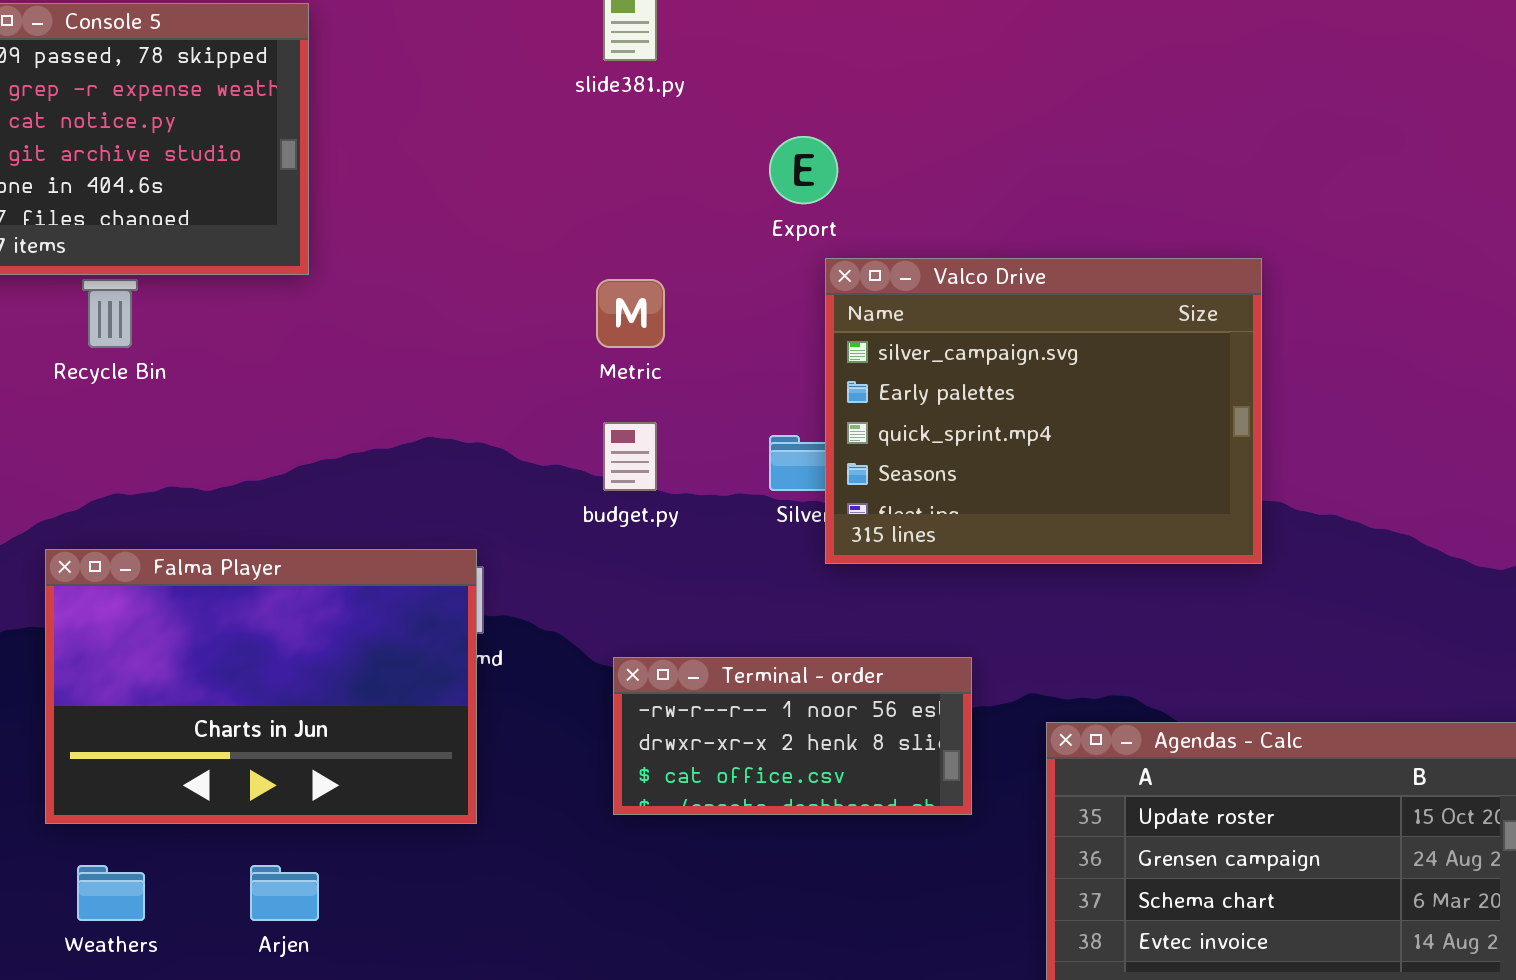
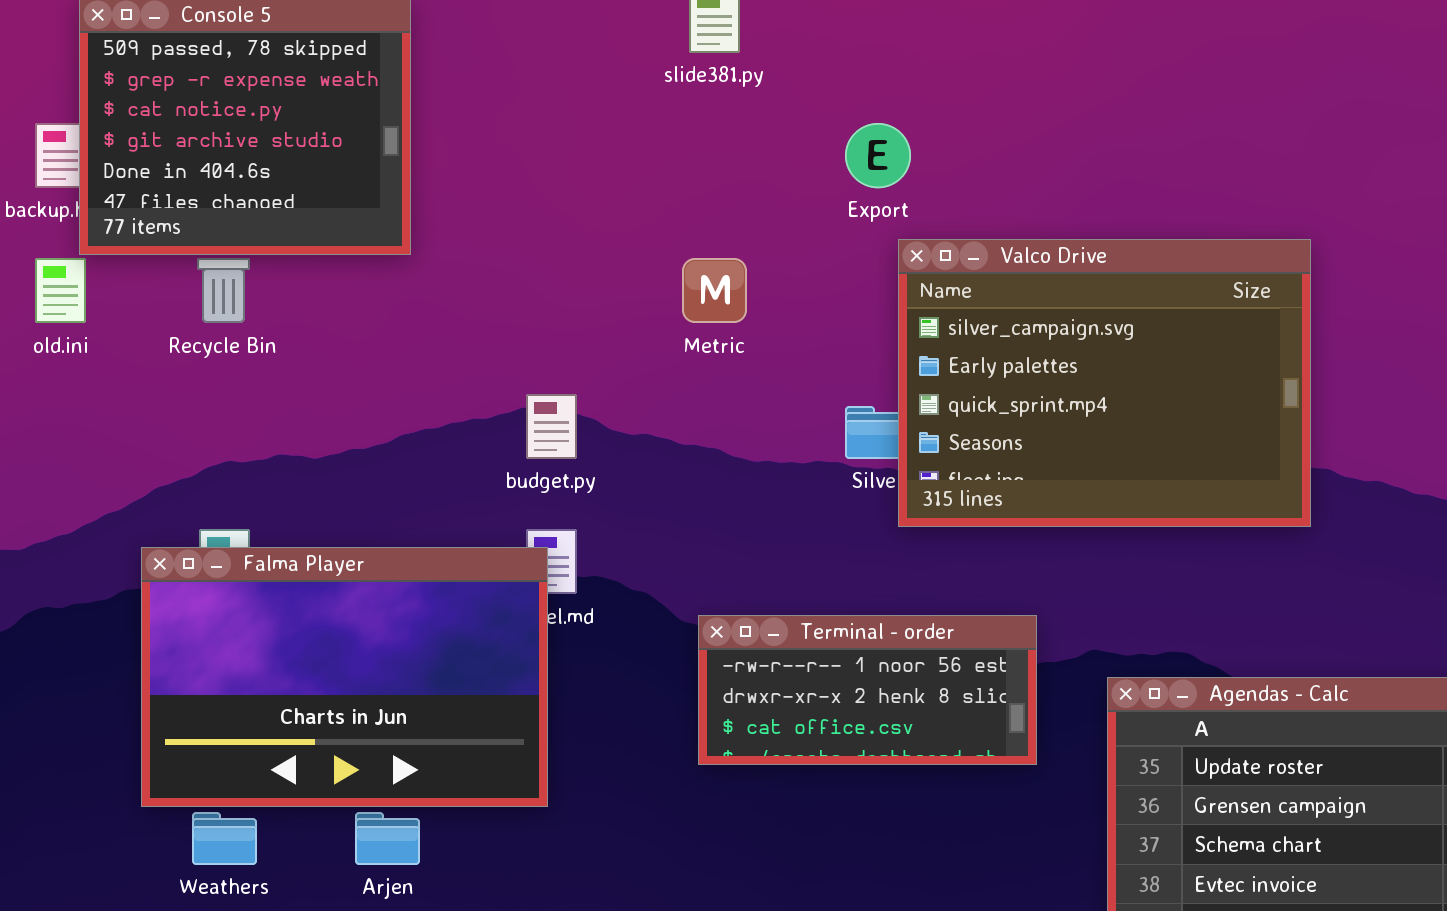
budget.py: [603,422,657,491] -> [526,394,577,459], moved
Falma Player: [45,549,477,824] -> [141,547,548,807], moved

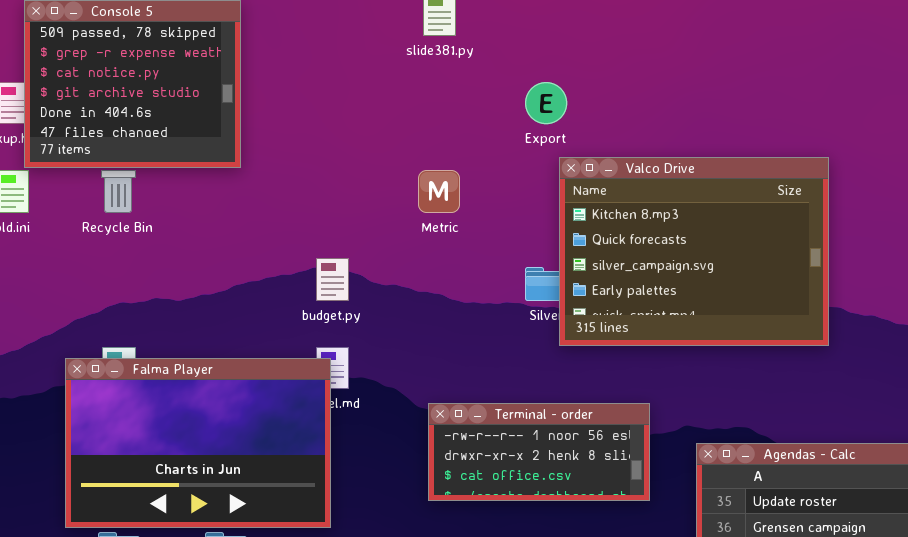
Valco Drive: [898,239,1311,527] -> [559,157,829,346], scrolled up 2 rows

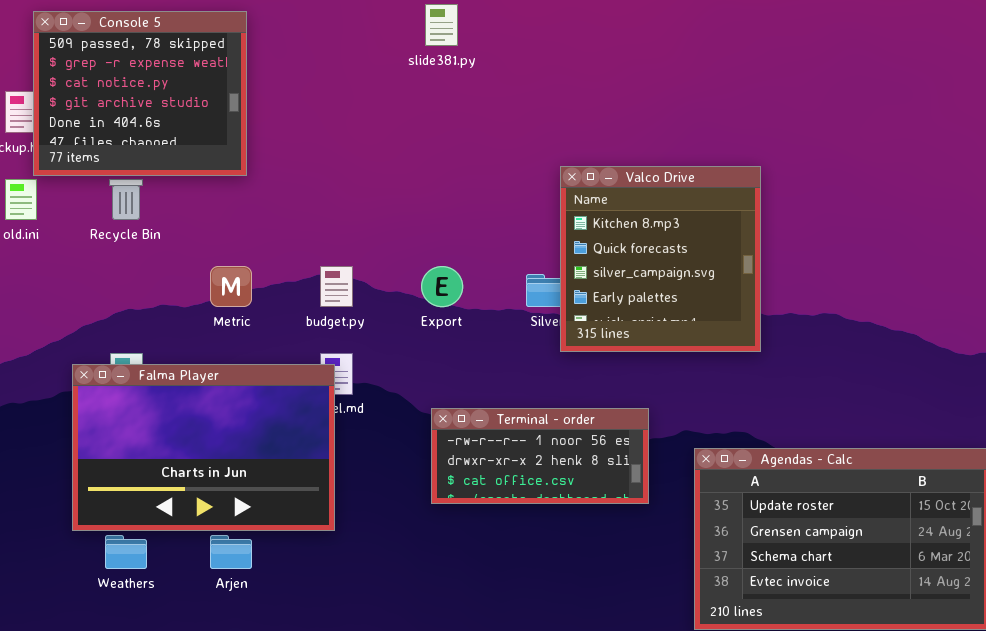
Export: [525,82,567,124] -> [421,266,463,307], moved
Valco Drive: [559,157,829,346] -> [560,166,761,352], resized
Metric: [418,170,460,213] -> [210,266,252,307], moved

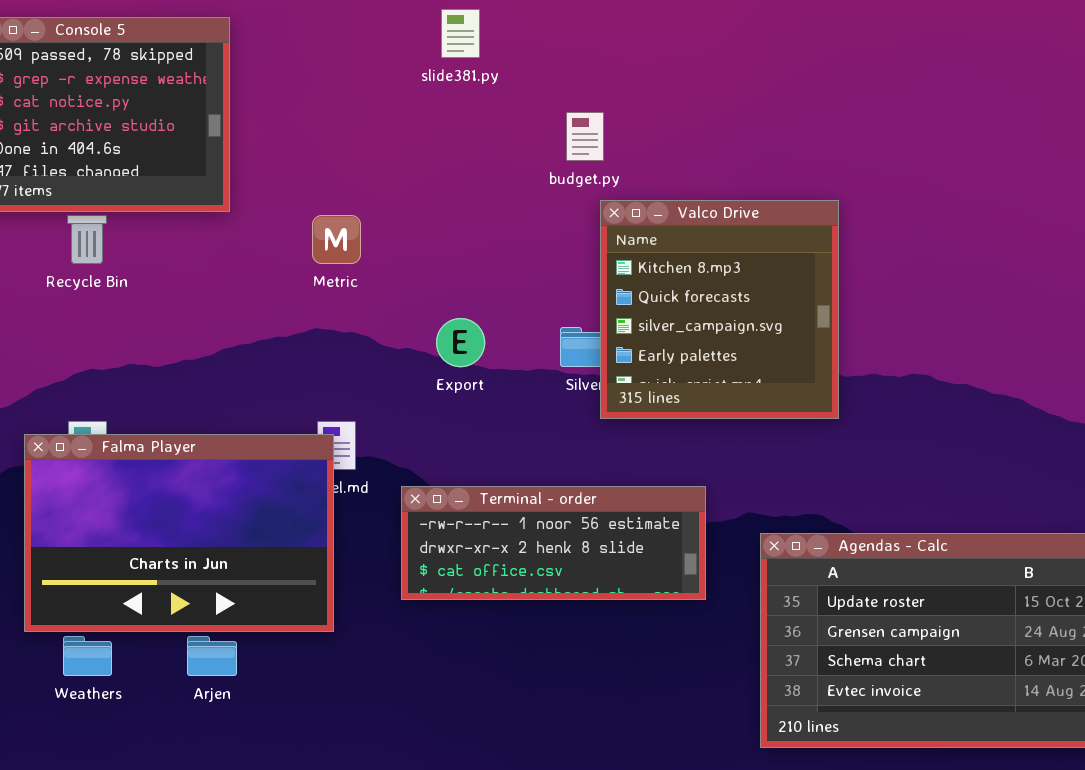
Metric: [210,266,252,307] -> [312,215,361,264], moved
budget.py: [320,266,353,307] -> [566,112,604,161], moved
Terminal - order: [431,408,649,504] -> [401,486,706,600], resized

